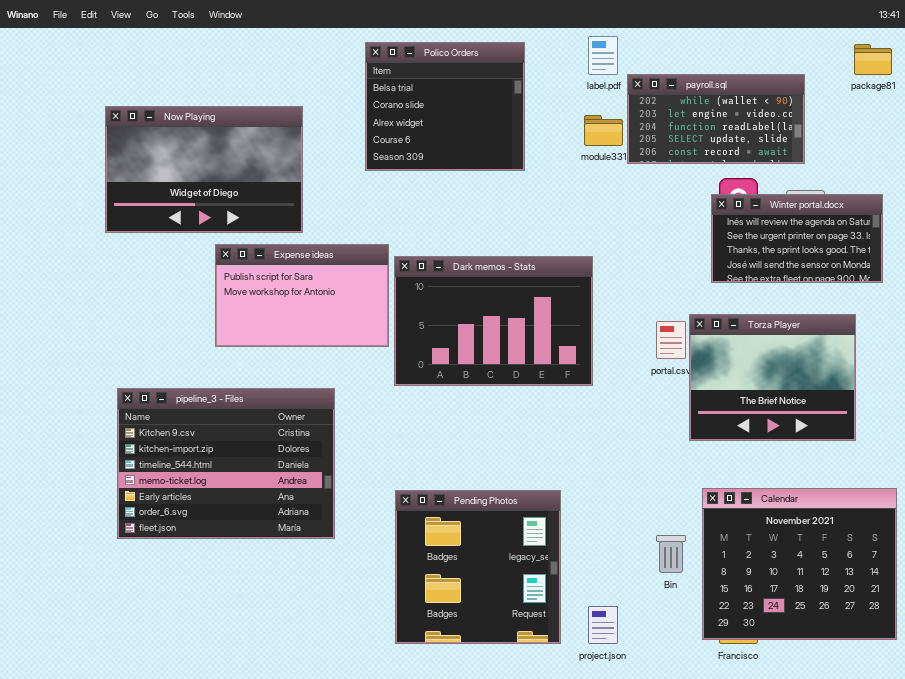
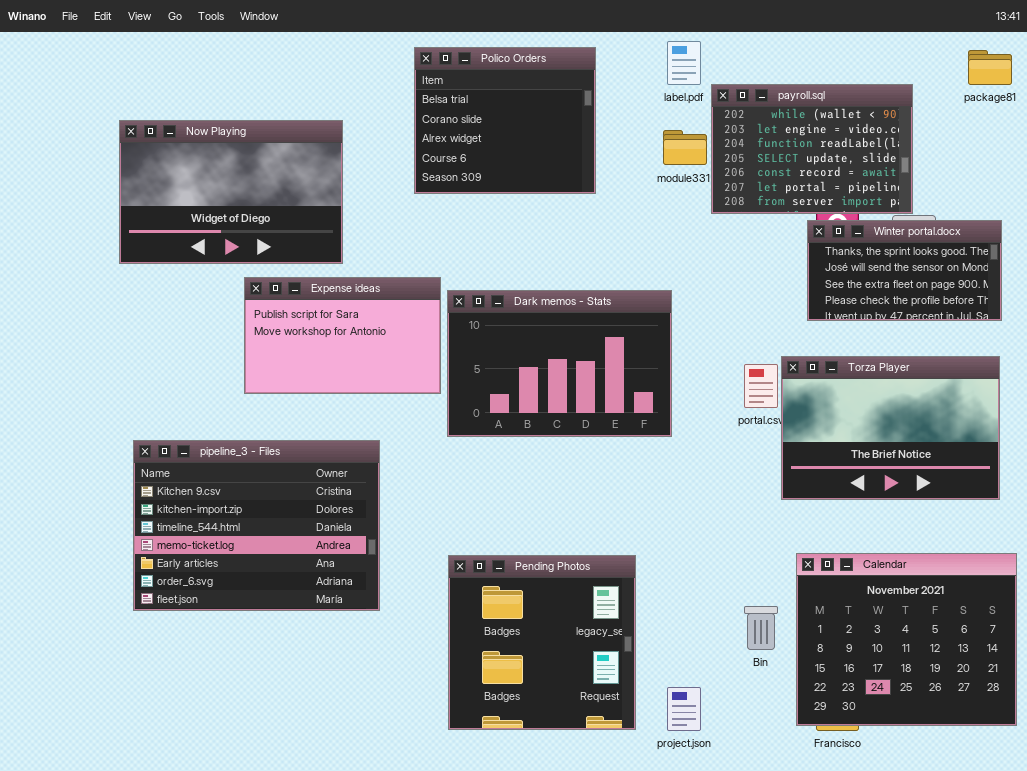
payroll.sql: [627,74,805,164] -> [711,84,913,214], resized
Winter portal.docx: [711,194,883,283] -> [807,220,1002,321], scrolled down 2 rows
Torza Player: [689,314,856,441] -> [781,356,1000,500], resized

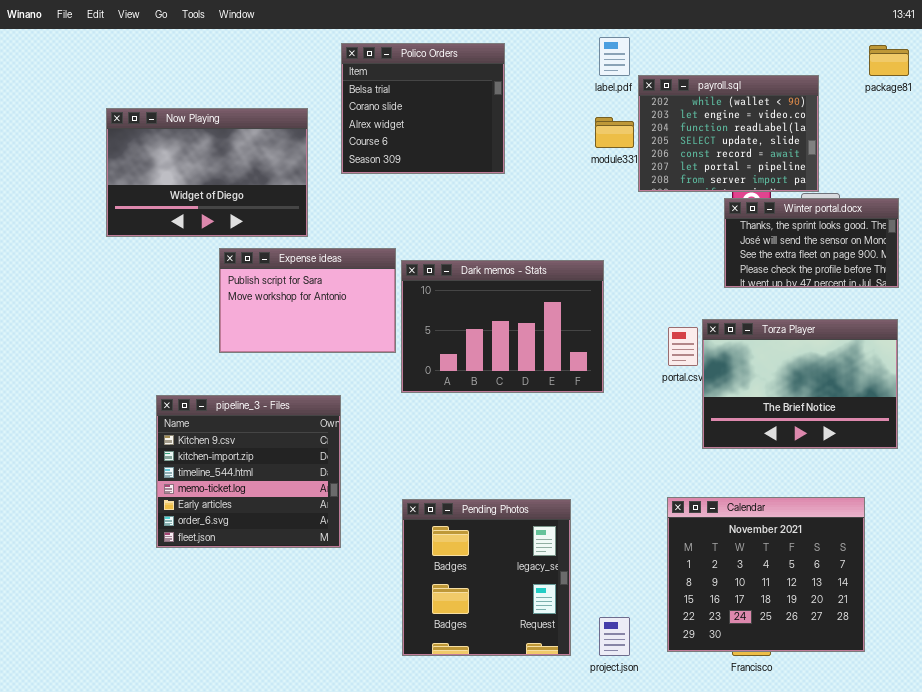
Polico Orders: [414,47,596,194] -> [341,43,505,174], moved
pipeline_3 - Files: [133,440,380,611] -> [156,395,341,548], resized
Calendar: [796,553,1017,726] -> [667,497,865,652], moved

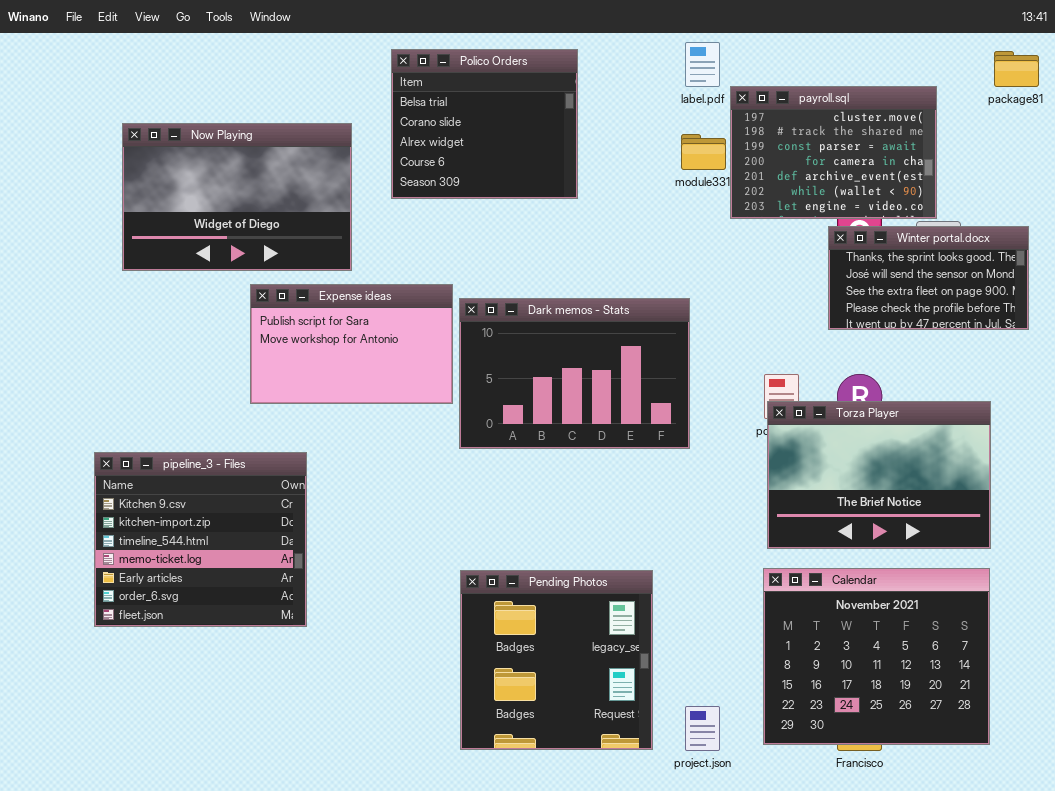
payroll.sql: [638,75,819,192] -> [730,86,937,219], scrolled up 5 rows
Torza Player: [702,319,898,449] -> [767,401,991,549], moved
pipeline_3 - Files: [156,395,341,548] -> [94,452,307,627], moved

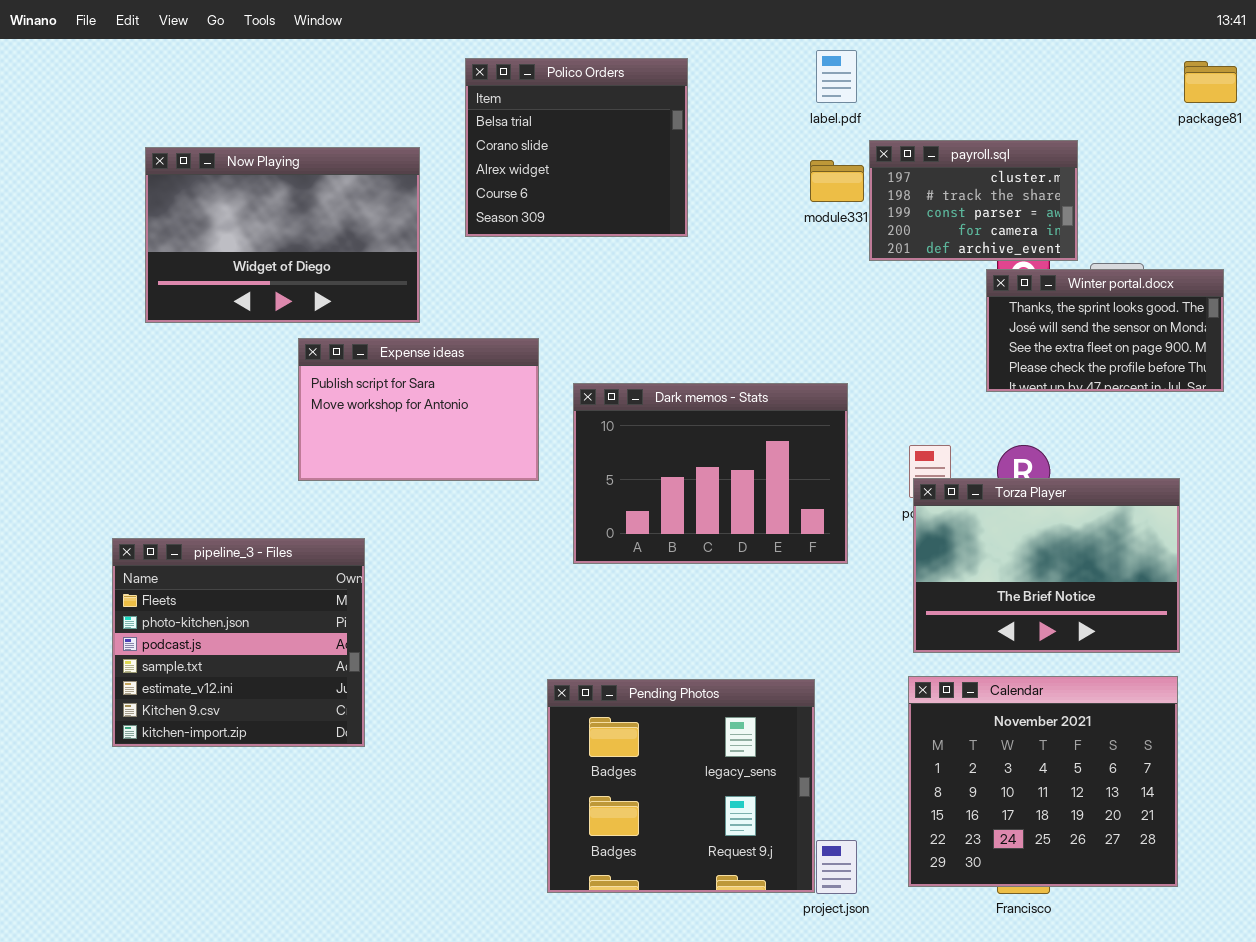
payroll.sql: [730,86,937,219] -> [869,140,1078,261], resized
Dark memos - Stats: [459,298,690,449] -> [573,383,848,564], moved
pipeline_3 - Files: [94,452,307,627] -> [112,538,365,747], scrolled up 5 rows
Pending Photos: [460,570,653,750] -> [547,679,815,893], resized

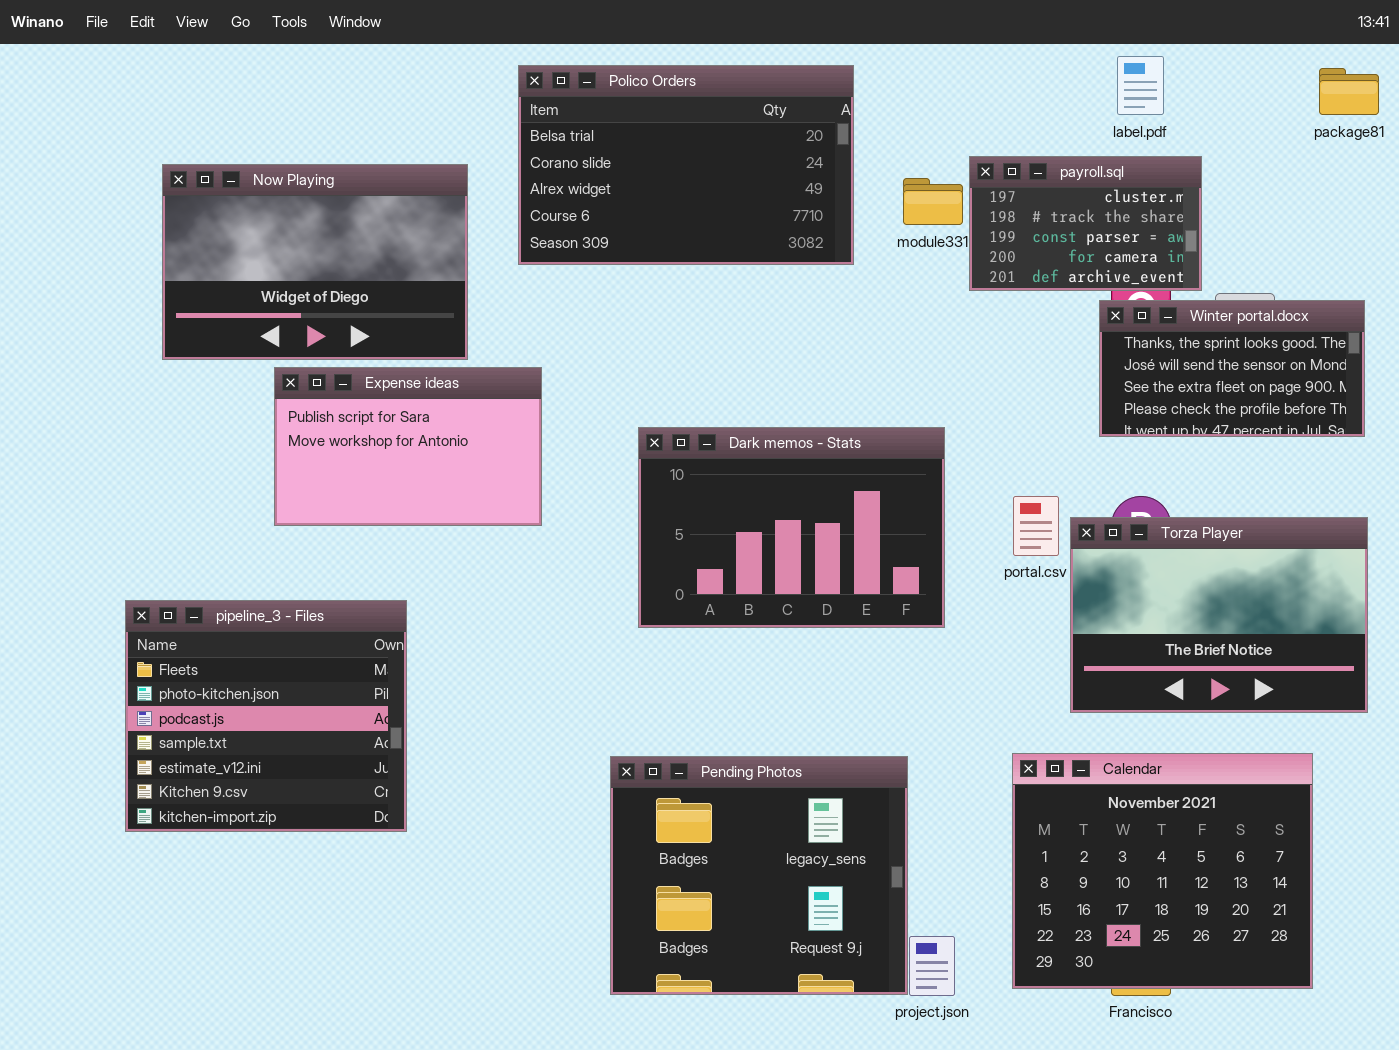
label.pdf: [816,50,857,103] -> [1117,56,1164,115], moved
Polico Orders: [465,58,688,237] -> [518,65,854,265], resized
Expense ideas: [298,338,539,481] -> [274,367,542,526], moved
Torza Player: [913,478,1180,653] -> [1070,517,1368,713], moved

